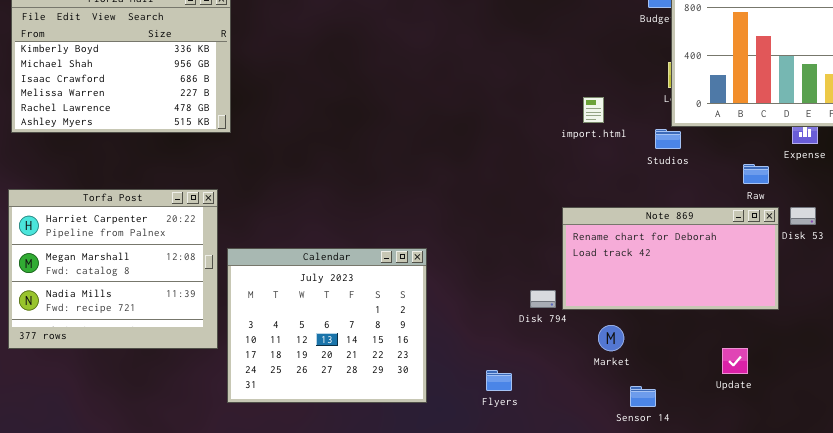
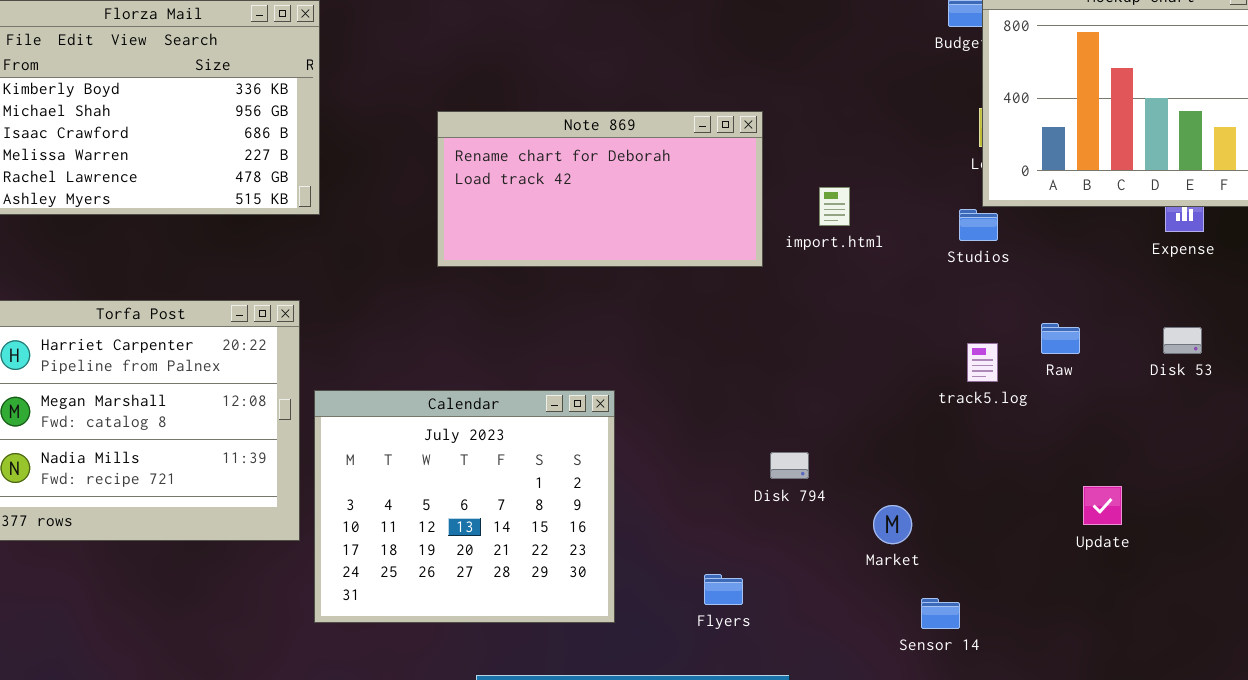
import.html: [583,97,604,123] -> [819,187,850,226], moved
Raw: [743,164,769,184] -> [1041,323,1080,354], moved
Note 869: [562,207,779,310] -> [437,111,763,267], moved
Update: [722,348,748,374] -> [1083,486,1122,525], moved

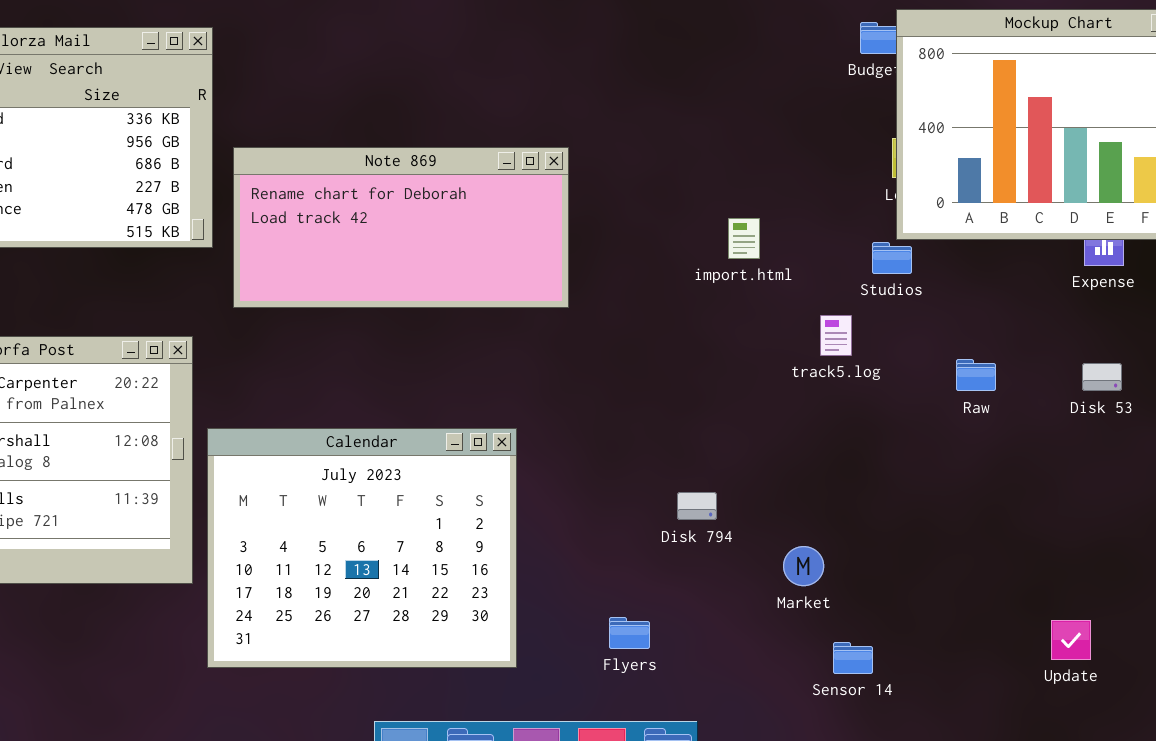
Note 869: [437,111,763,267] -> [233,147,569,308], moved
track5.log: [967,343,998,382] -> [820,315,852,356], moved
Update: [1083,486,1122,525] -> [1051,620,1091,660], moved

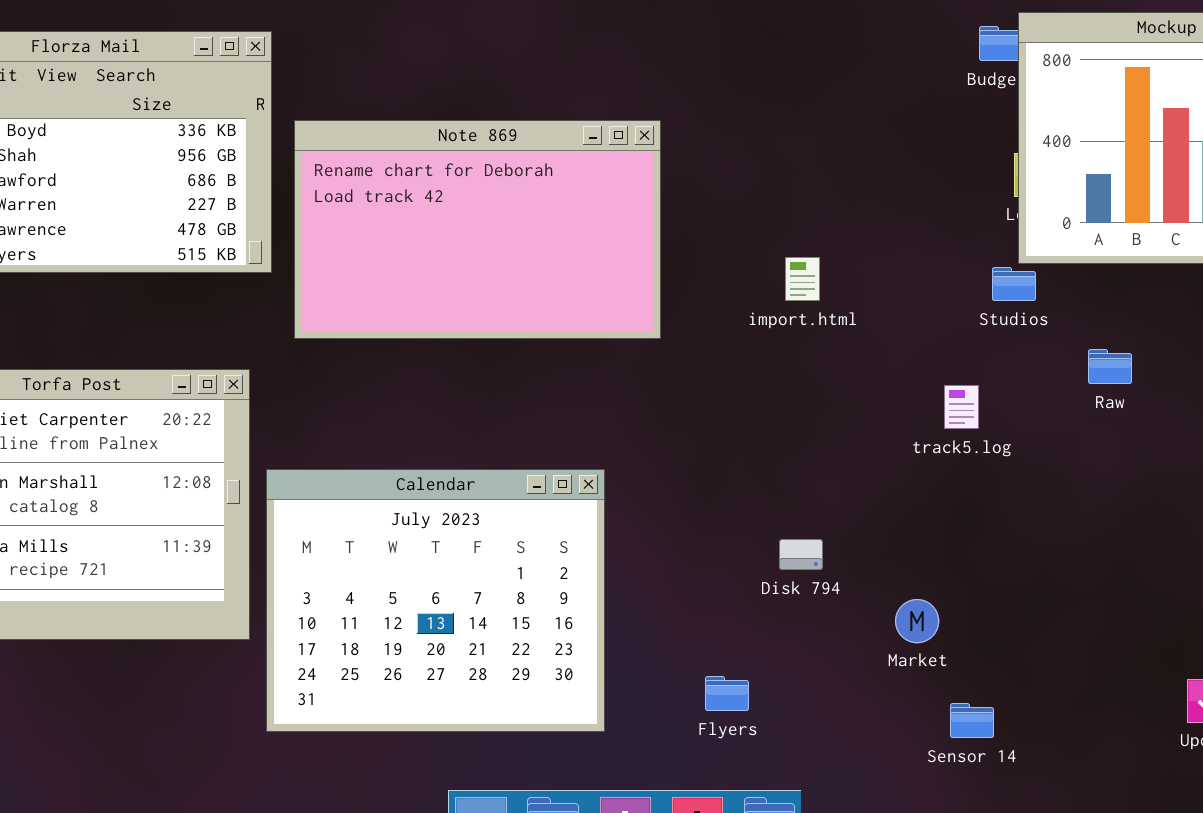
Note 869: [233,147,569,308] -> [294,120,661,339], resized
import.html: [728,218,760,259] -> [785,257,820,301], moved
track5.log: [820,315,852,356] -> [944,385,979,429], moved
Raw: [956,359,996,391] -> [1088,349,1132,384], moved

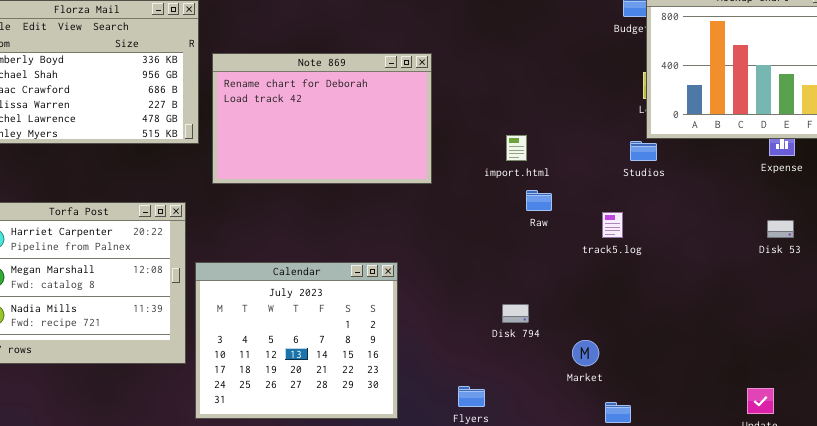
Raw: [1088,349,1132,384] -> [526,190,552,211], moved

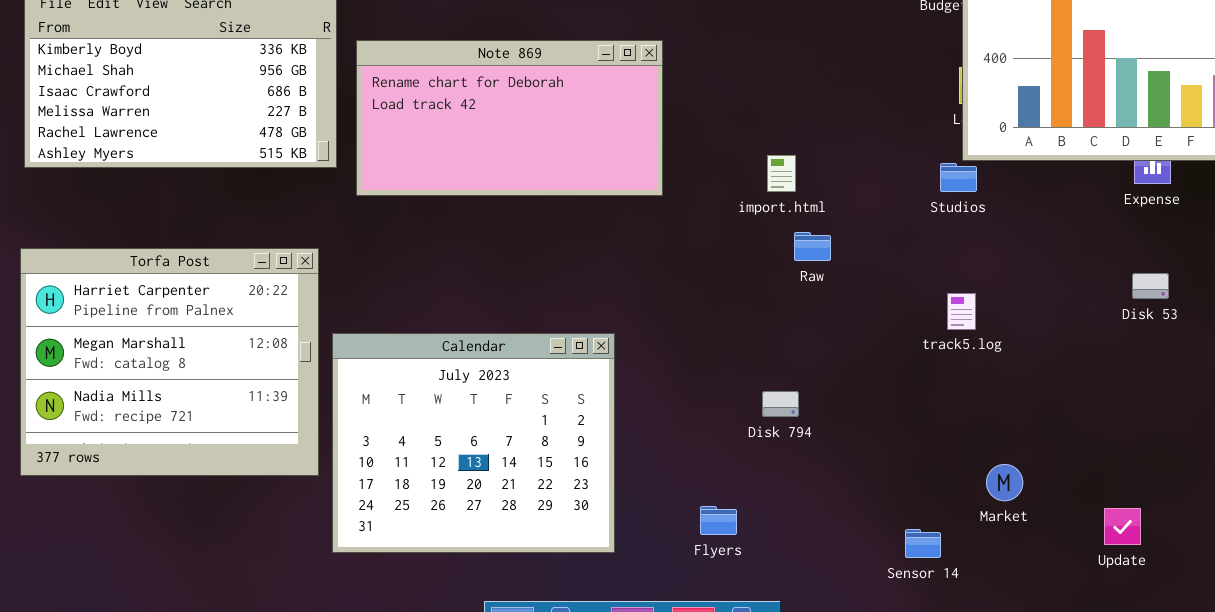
Note 869: [212,53,432,184] -> [356,40,663,196], resized
track5.log: [602,212,623,238] -> [947,293,976,330], moved
Market: [572,340,599,366] -> [986,464,1023,501], moved

